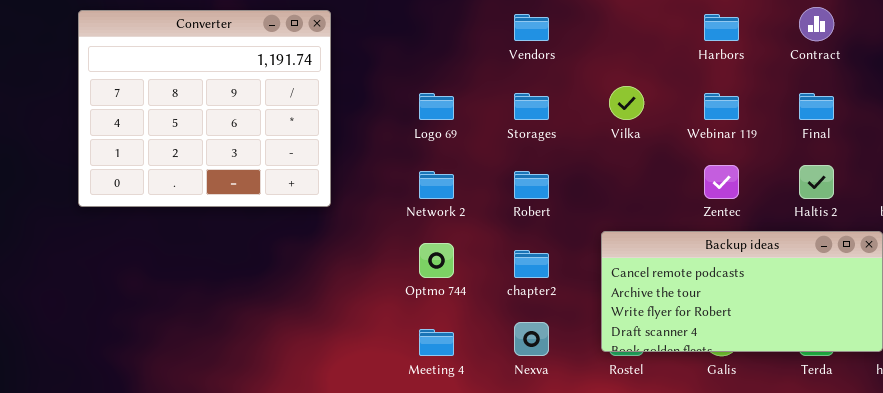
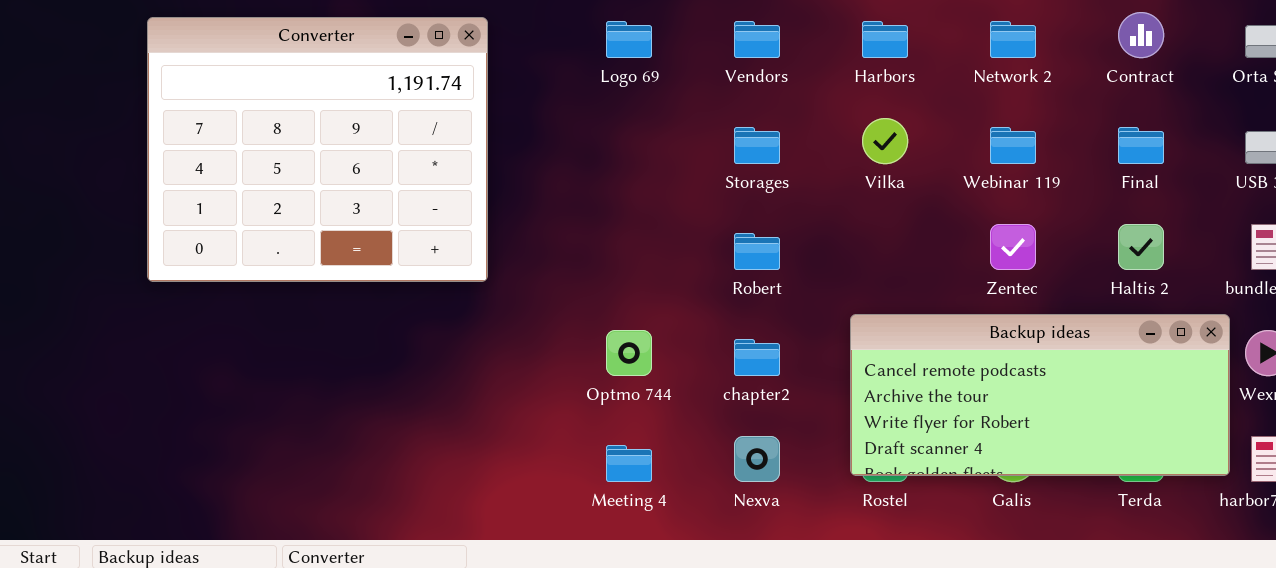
Harbors: [704,14,739,41] -> [862,21,908,58], moved
Logo 69: [419,93,454,120] -> [606,21,652,58], moved
Network 2: [419,171,454,199] -> [990,21,1036,58], moved

